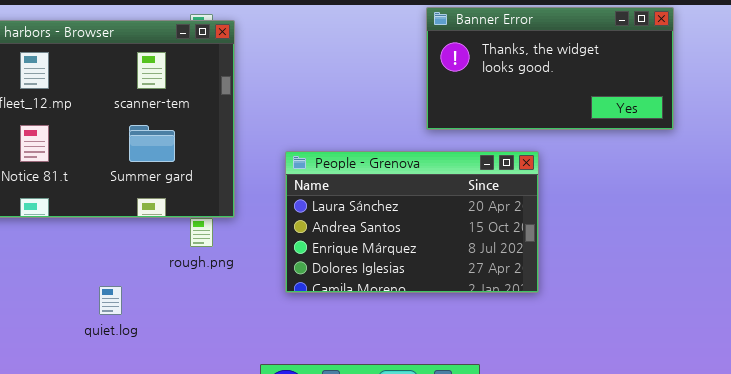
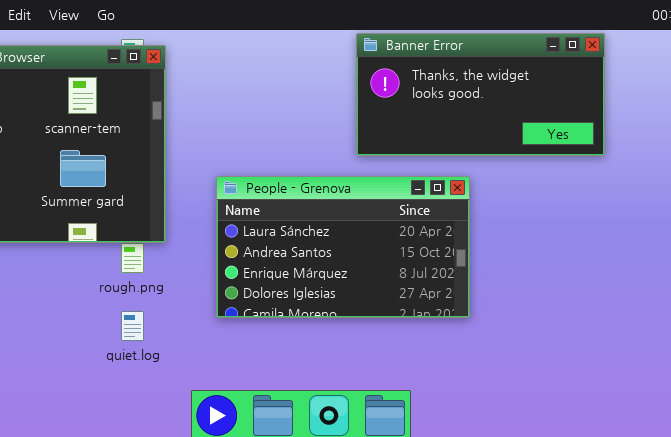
quiet.log: [99,286,122,315] -> [121,311,144,341], moved

